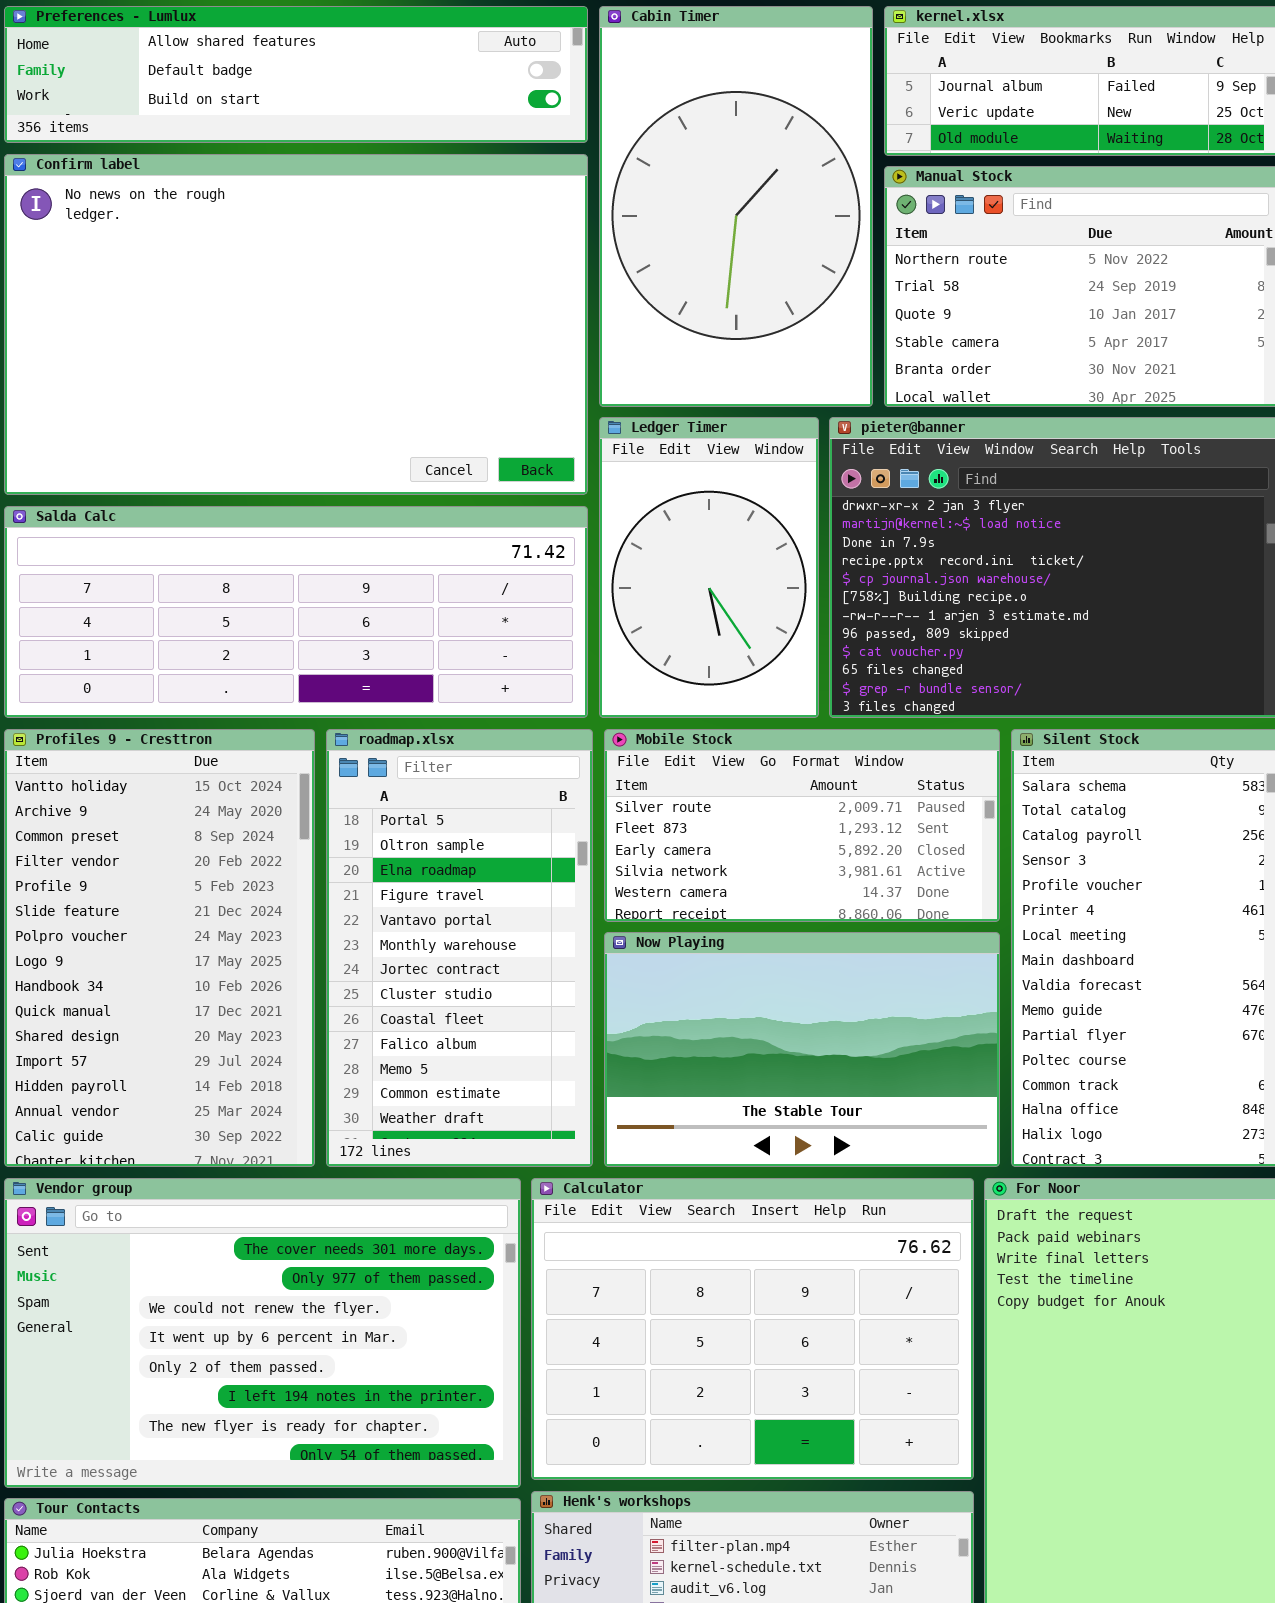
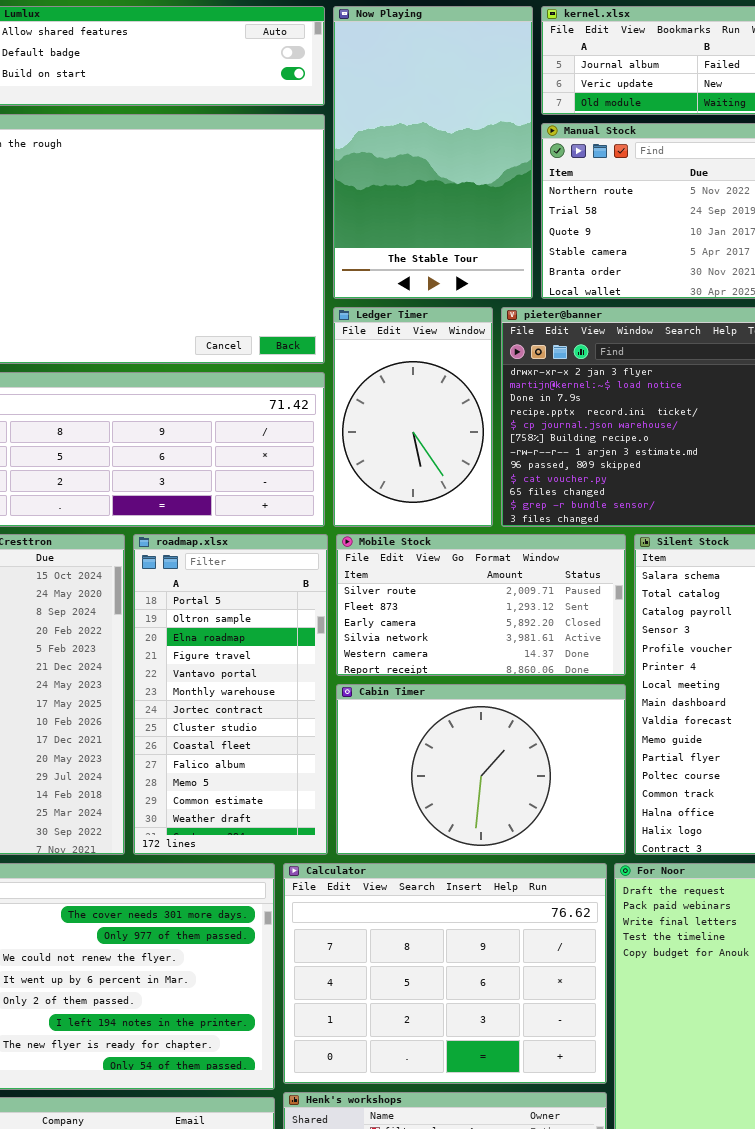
Cabin Timer: [599,6,873,407] -> [336,684,626,855], moved, resized
Now Playing: [604,932,1000,1167] -> [333,6,533,299], moved, resized

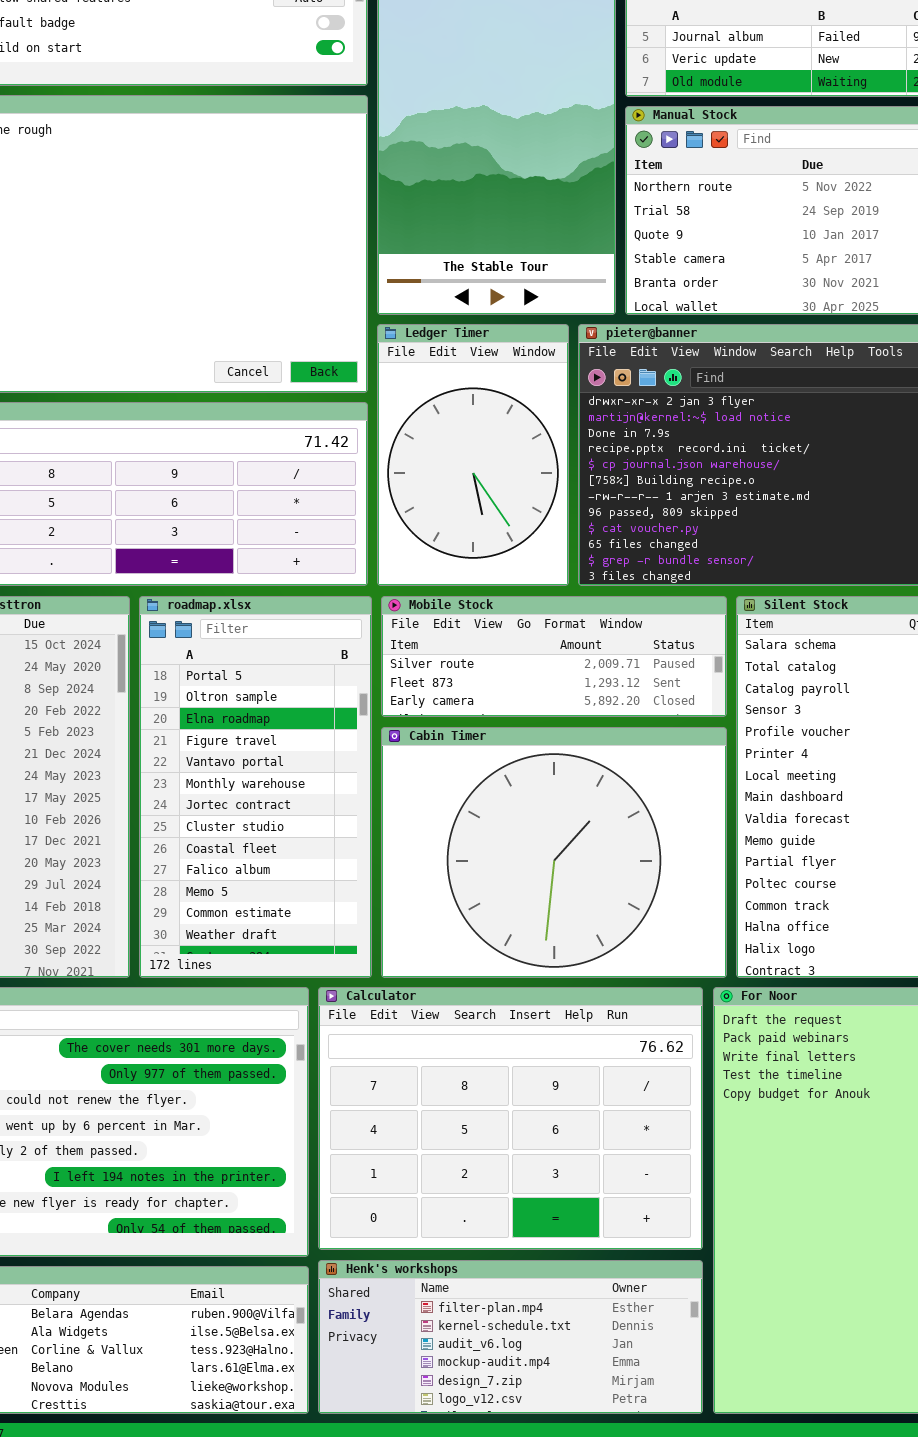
Mobile Stock: [336,534,626,676] -> [381,596,727,717], resized
Cabin Timer: [336,684,626,855] -> [381,727,727,978], resized

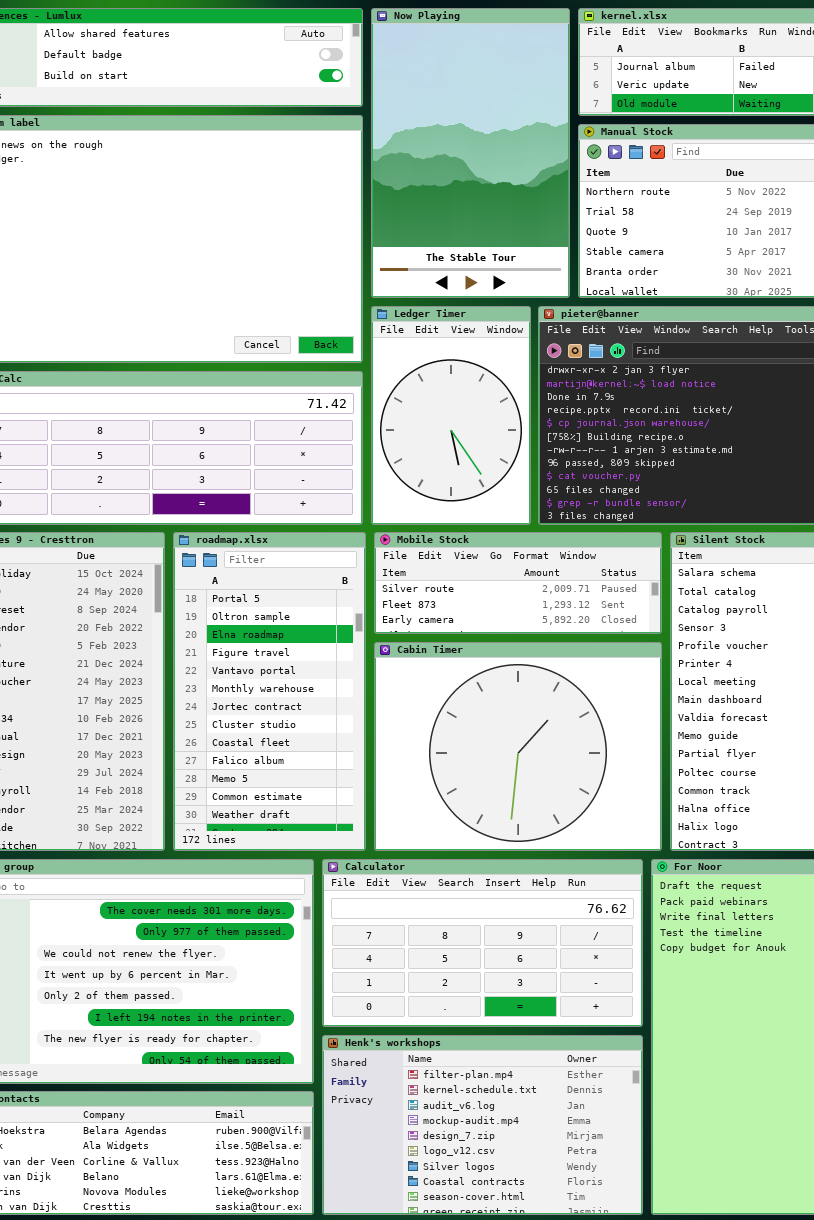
Calculator: [318,987,703,1250] -> [322,859,643,1027], resized
Henk's workshops: [318,1260,703,1414] -> [322,1035,643,1215], resized

